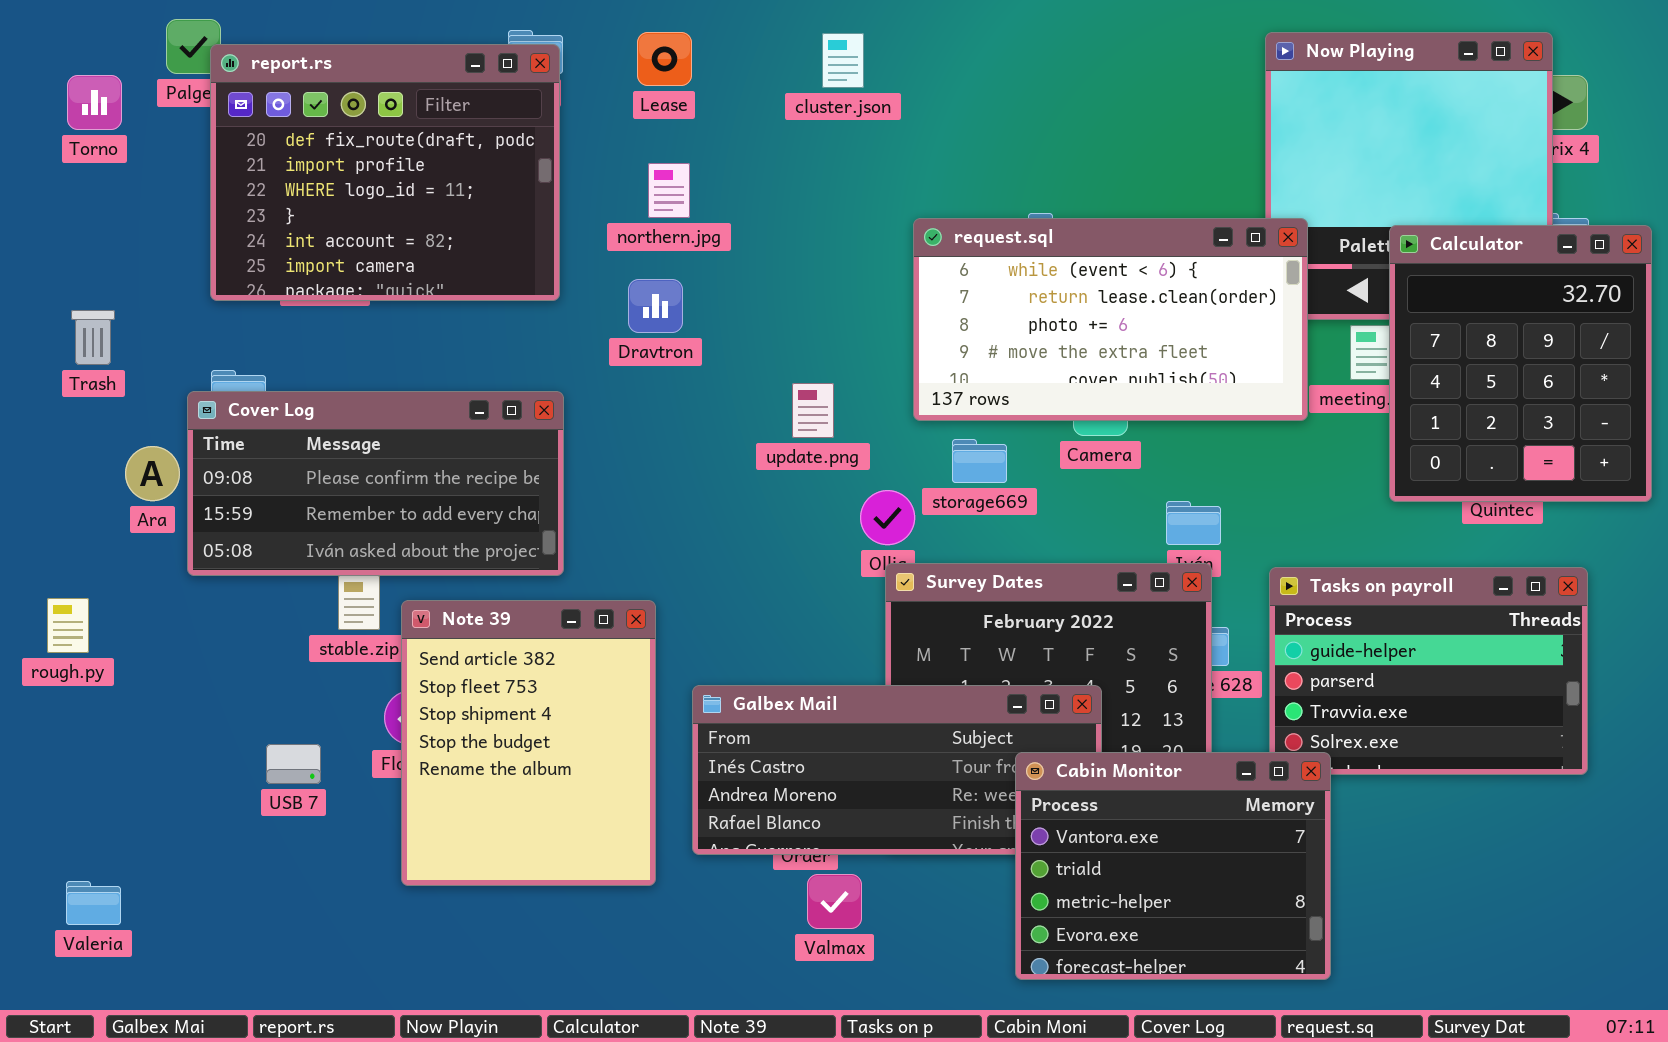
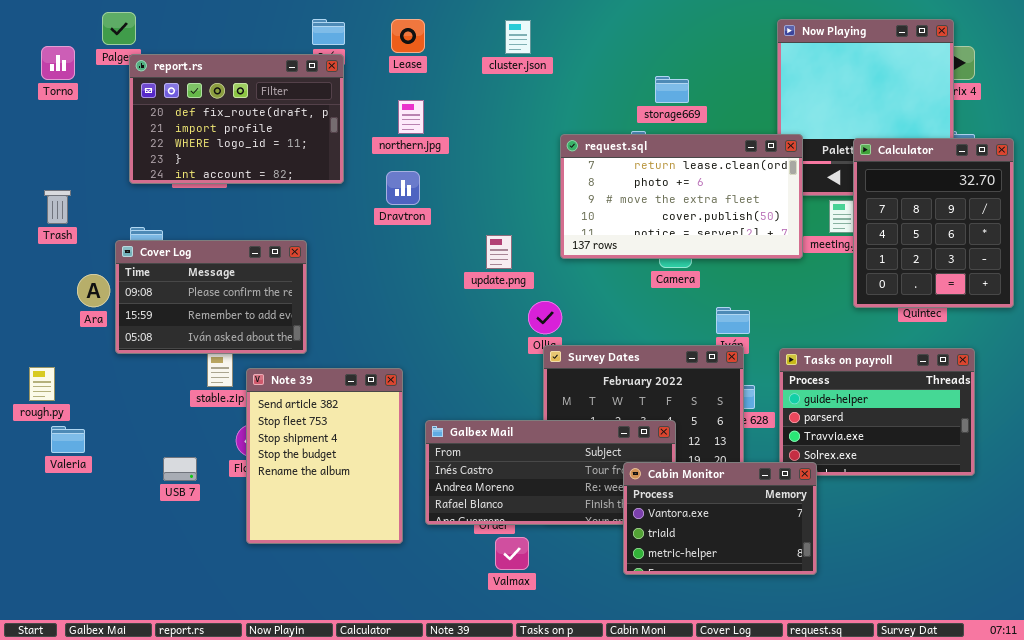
report.rs: [210,44,560,301] -> [129,54,344,184], resized
request.sql: [913,218,1308,421] -> [560,134,803,259], scrolled down 1 row
Cover Log: [187,391,564,576] -> [115,240,307,354], resized
storage669: [952,439,1007,483] -> [655,76,689,103], moved
Cabin Monitor: [1015,752,1331,980] -> [623,462,817,575], resized
Valeria: [66,881,121,925] -> [51,426,85,453], moved

